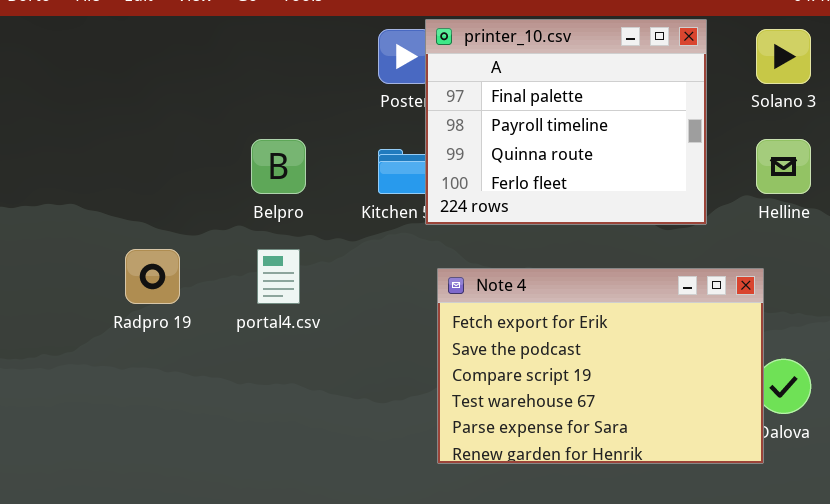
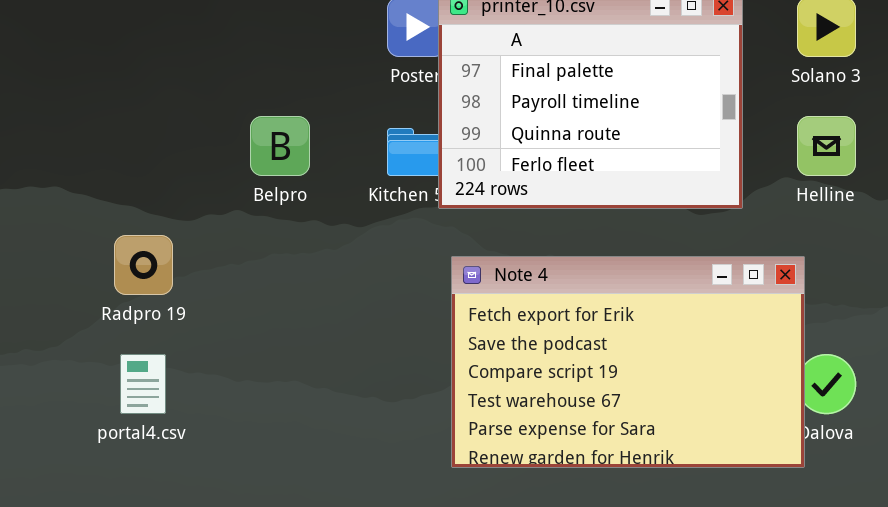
portal4.csv: [257,249,300,304] -> [120,354,166,414], moved

